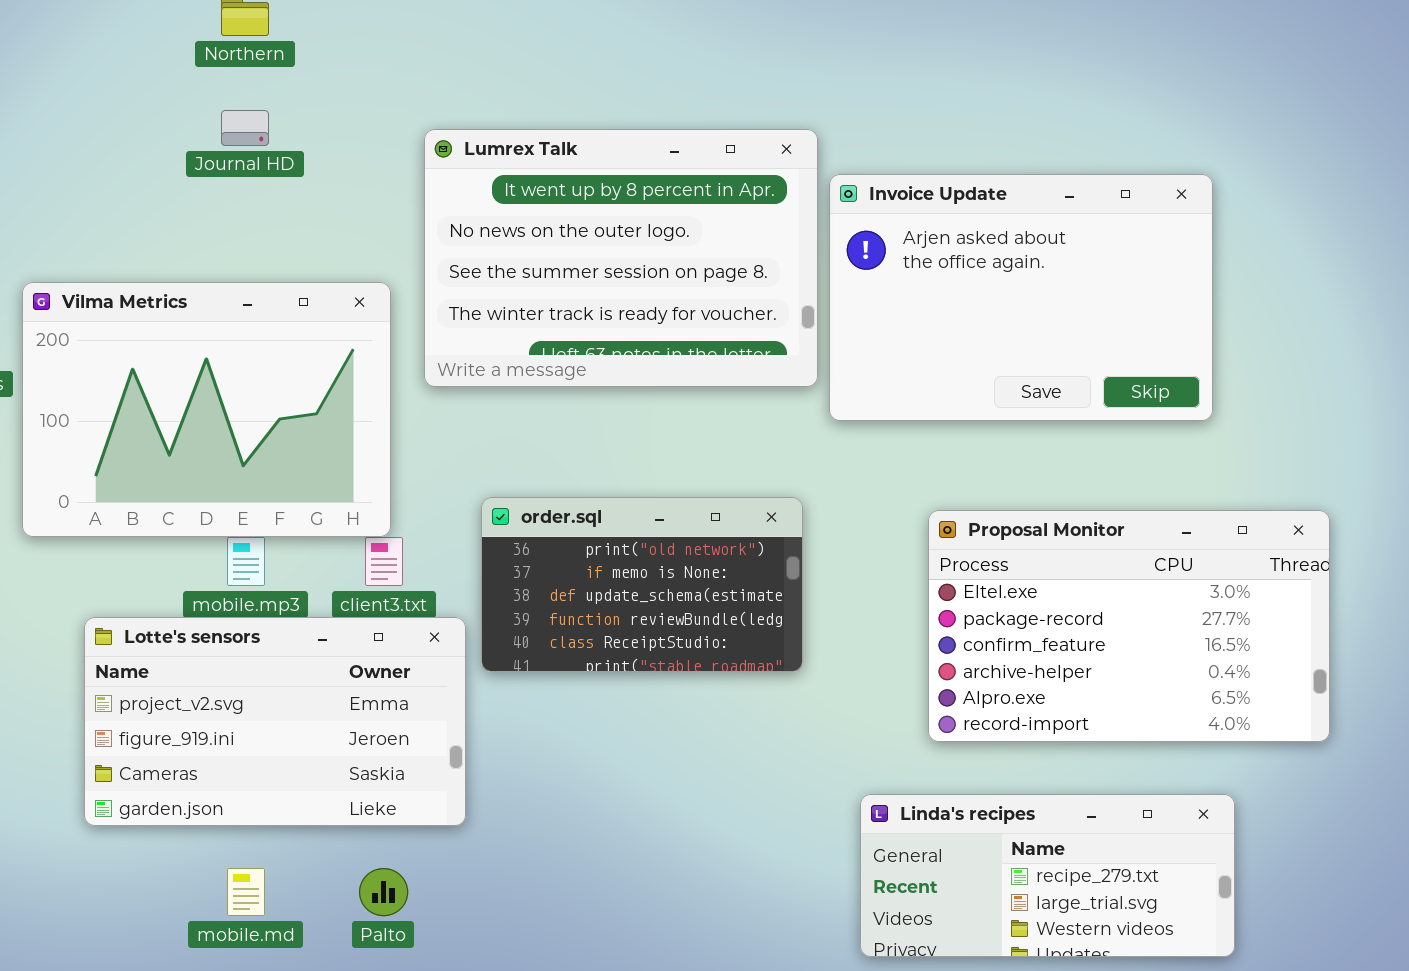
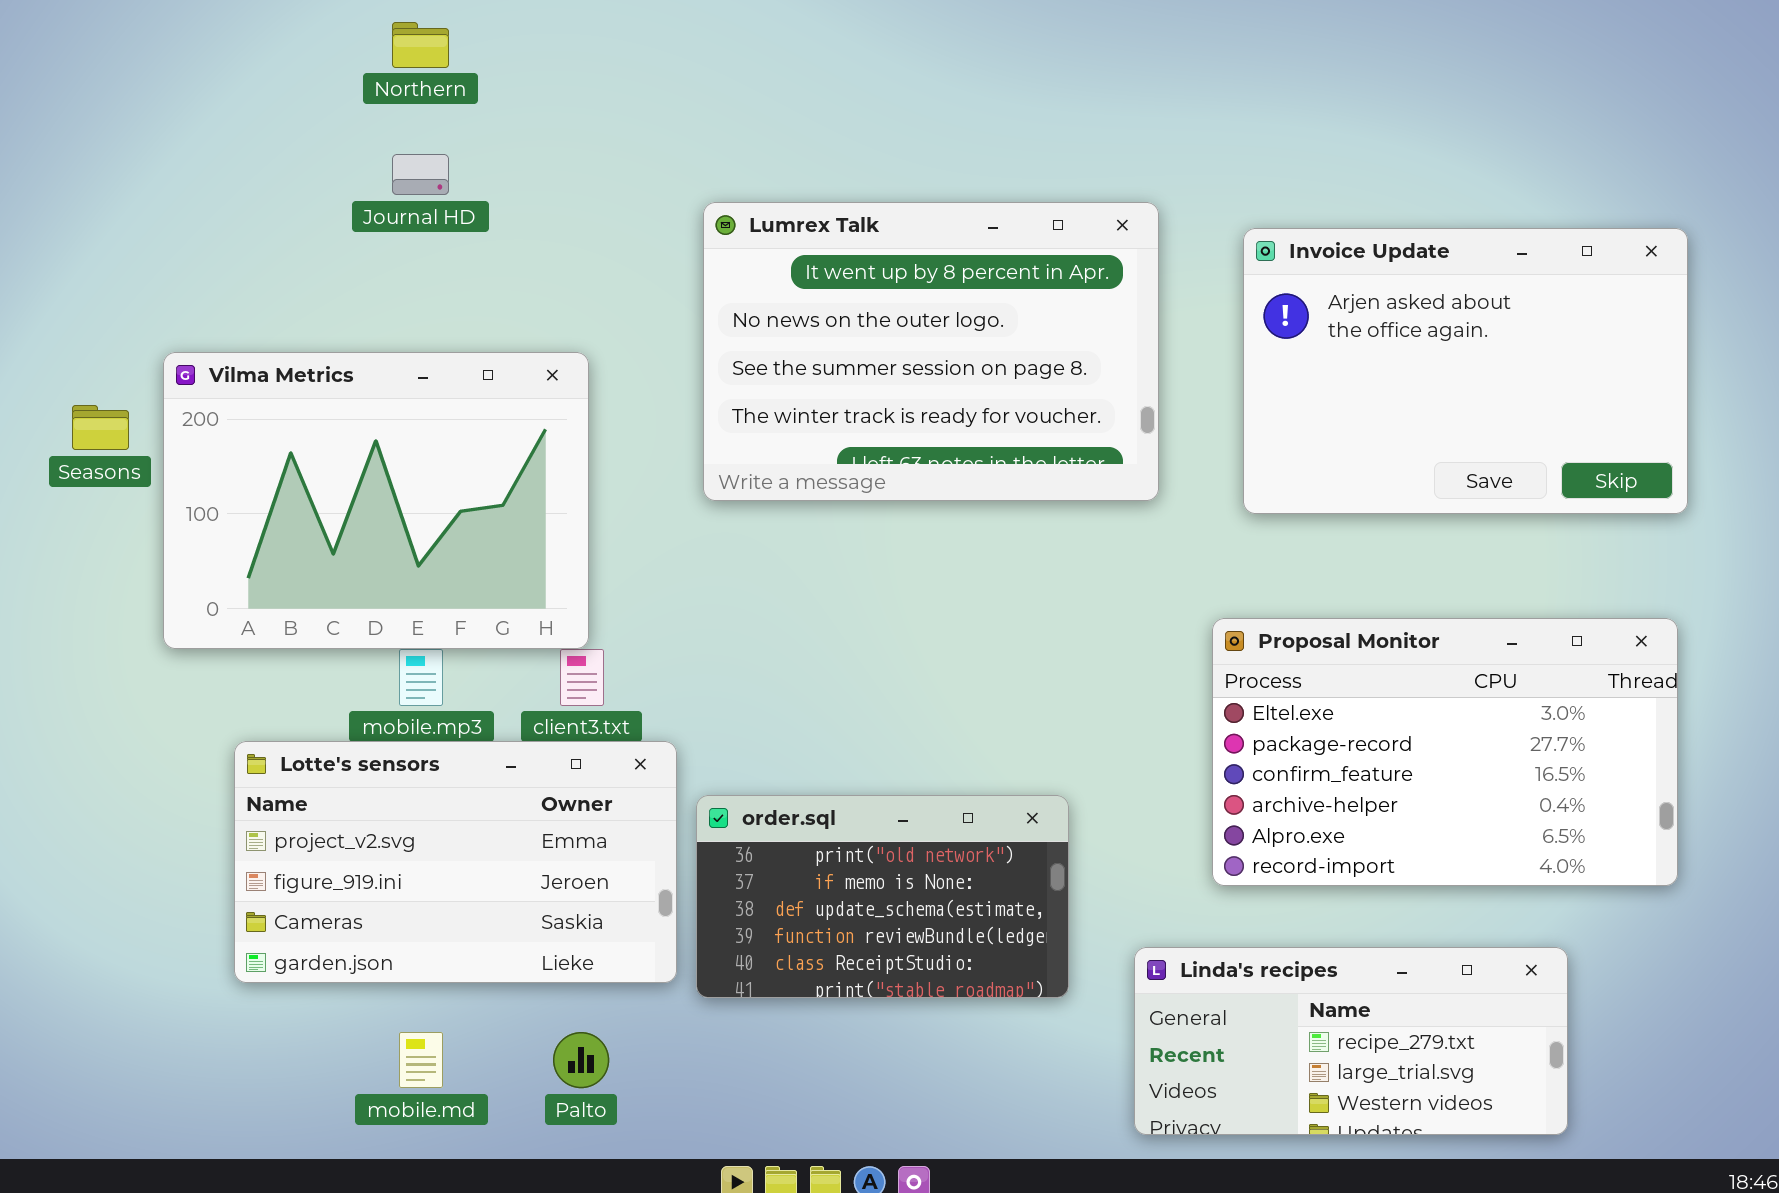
Lumrex Talk: [424,129,818,387] -> [703,202,1159,501], moved
Invoice Update: [829,174,1213,421] -> [1243,228,1688,514], moved
order.sql: [481,497,803,672] -> [696,795,1069,998], moved

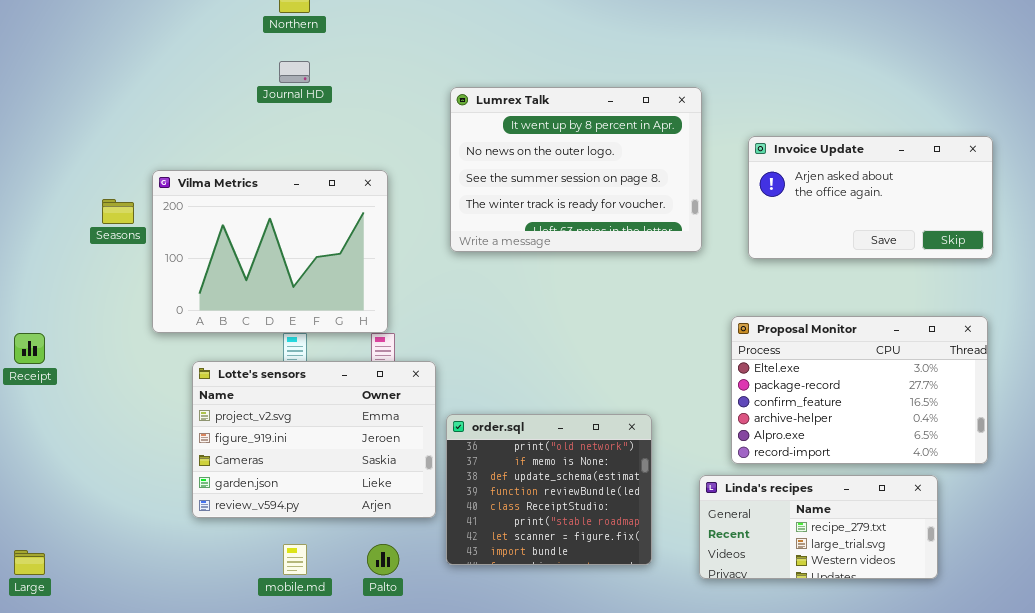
Invoice Update: [1243,228,1688,514] -> [748,136,993,259], resized
Lotte's sensors: [234,741,677,983] -> [192,361,436,518], resized
order.sql: [696,795,1069,998] -> [446,414,652,565], resized
Linda's recipes: [1134,947,1568,1135] -> [699,475,938,579], moved

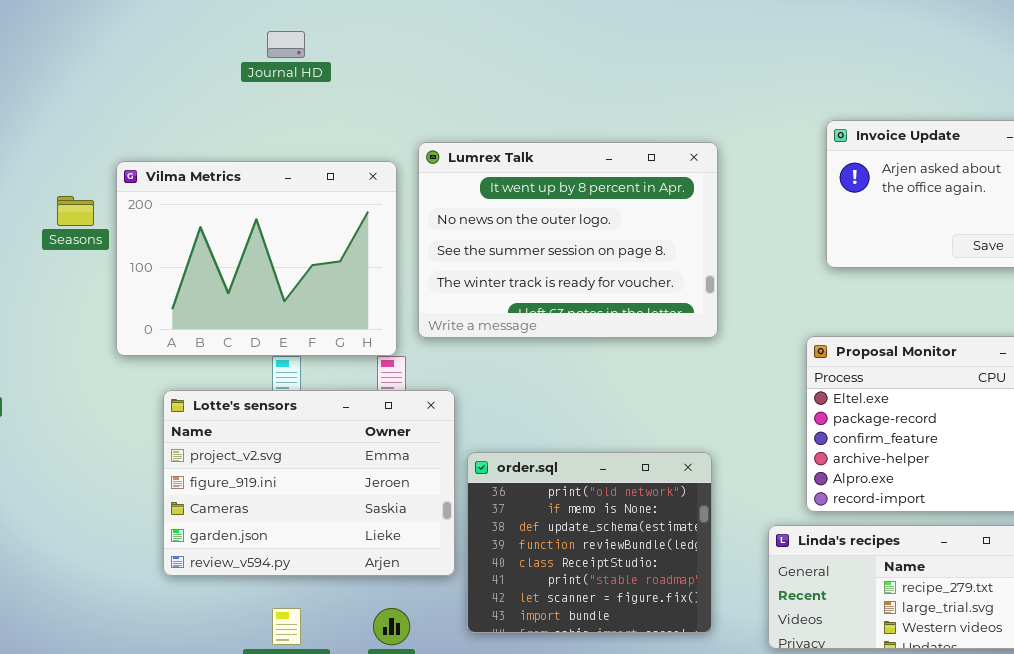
Lumrex Talk: [450,87,702,252] -> [418,142,718,338], moved

